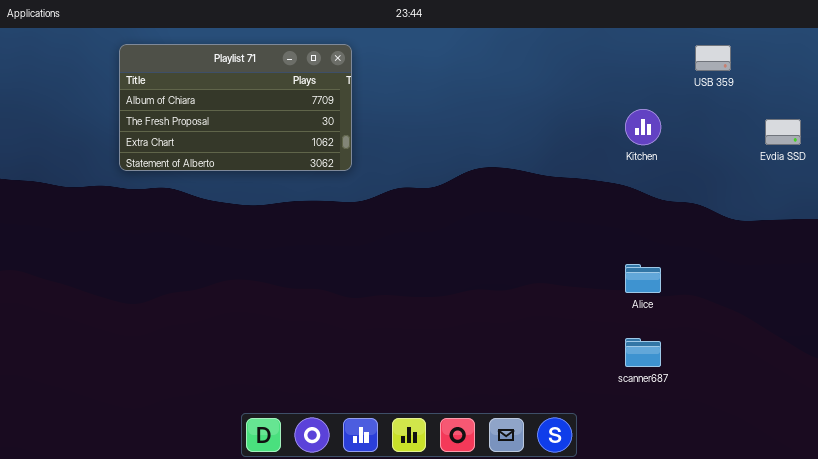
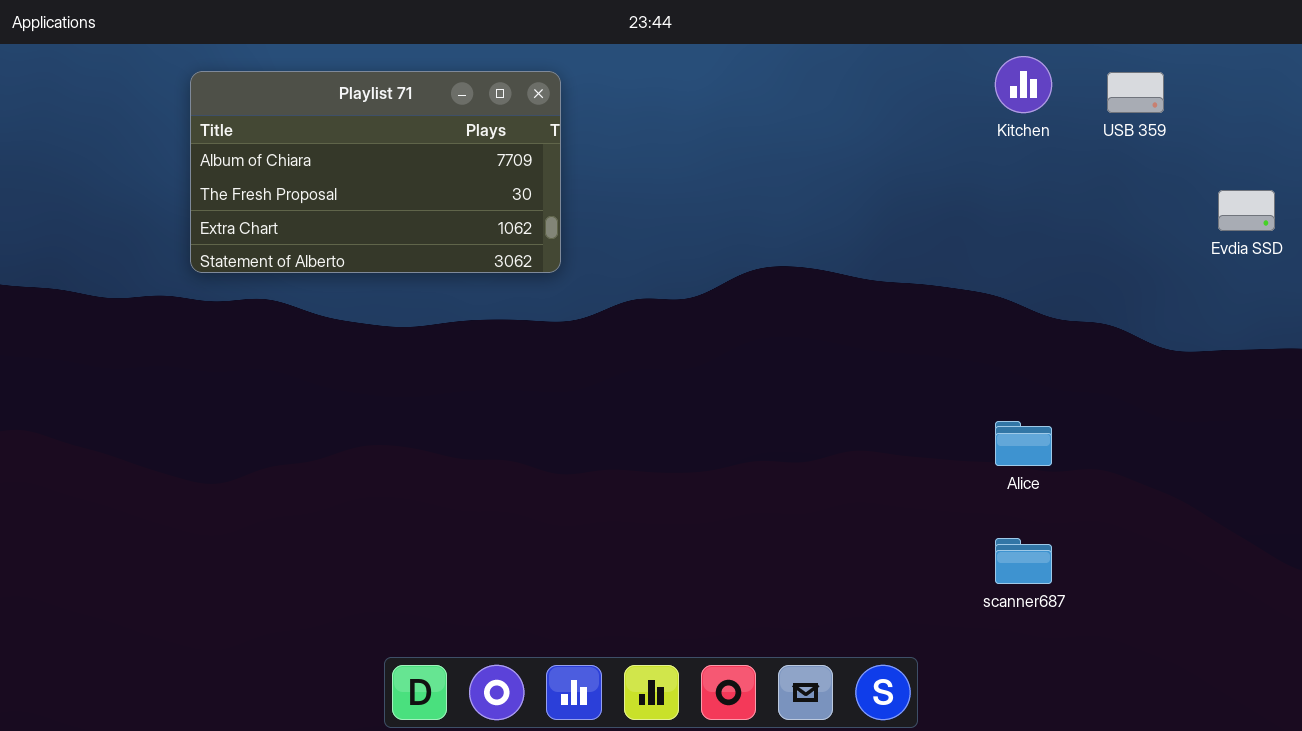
Kitchen: [625,109,661,145] -> [995,56,1052,113], moved

